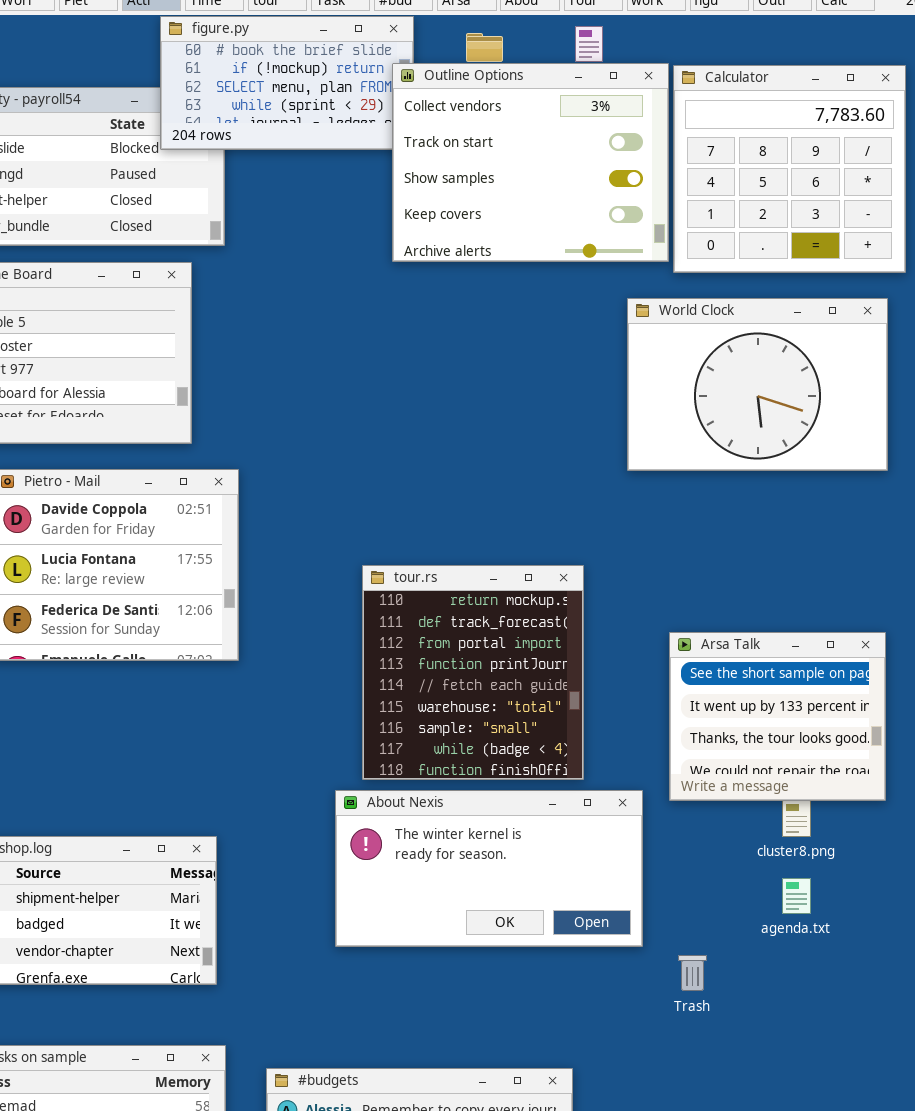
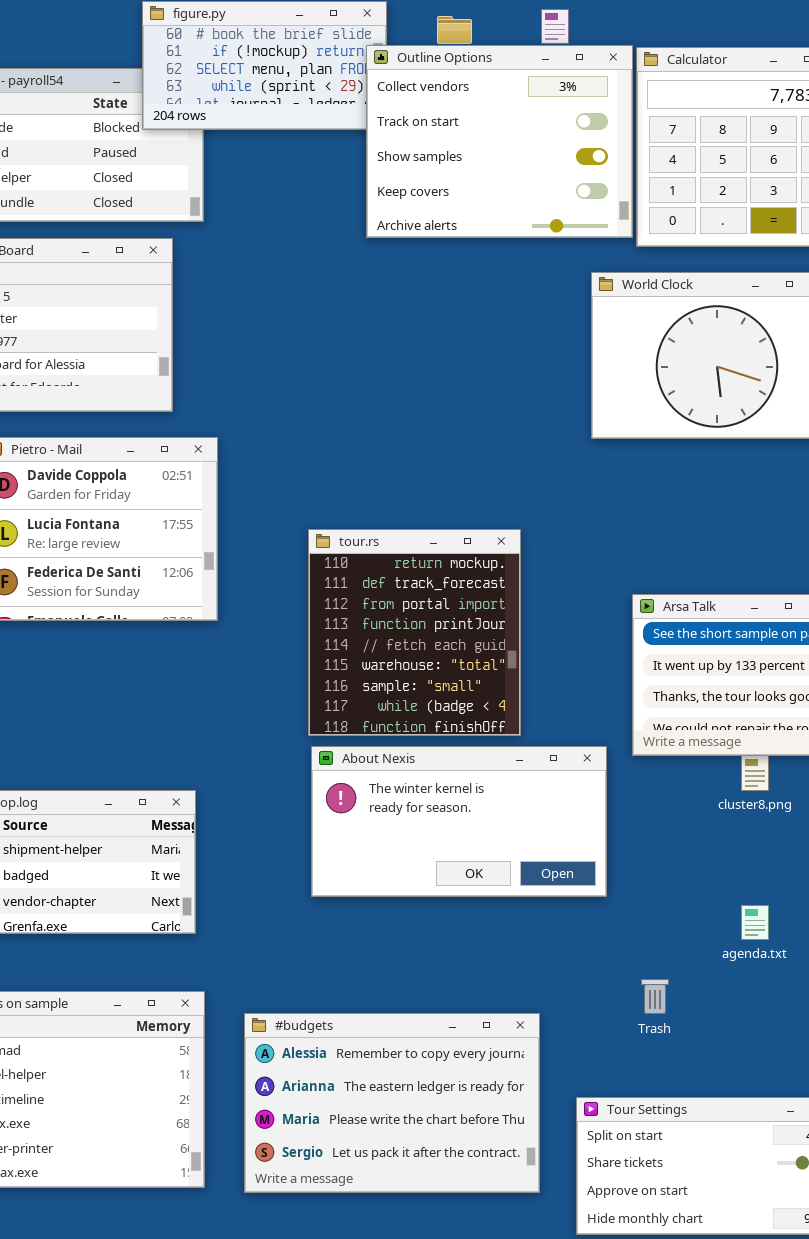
tour.rs: [362,565,584,780] -> [308,529,521,736], moved
agenda.txt: [782,878,811,914] -> [741,905,769,940], moved
Trash: [678,955,707,991] -> [641,979,669,1014], moved

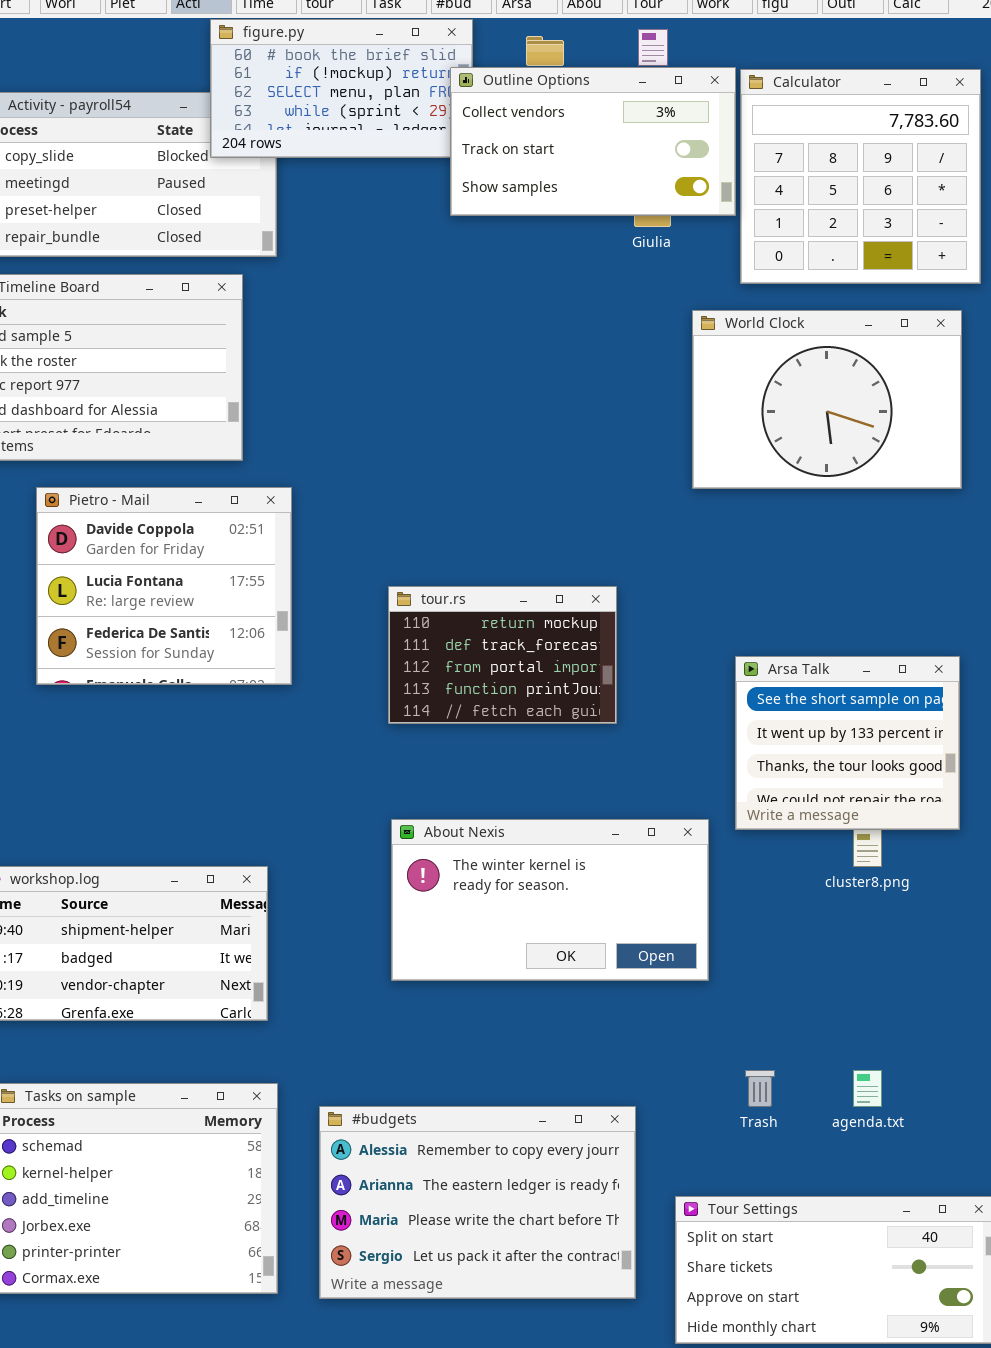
Outline Options: [366,45,633,238] -> [450,67,736,216], resized
tour.rs: [308,529,521,736] -> [388,586,617,724], resized
agenda.txt: [741,905,769,940] -> [853,1070,882,1107], moved

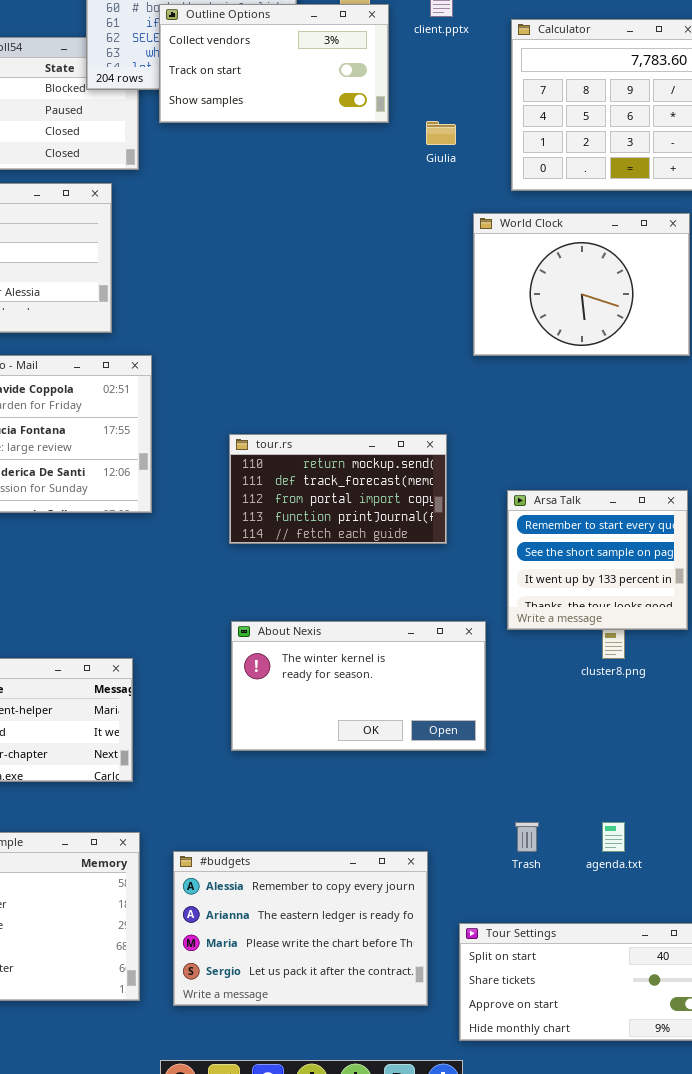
Outline Options: [450,67,736,216] -> [159,4,389,123], moved
tour.rs: [388,586,617,724] -> [229,434,447,544], resized
Arsa Talk: [735,656,960,830] -> [507,490,688,630], scrolled up 1 row

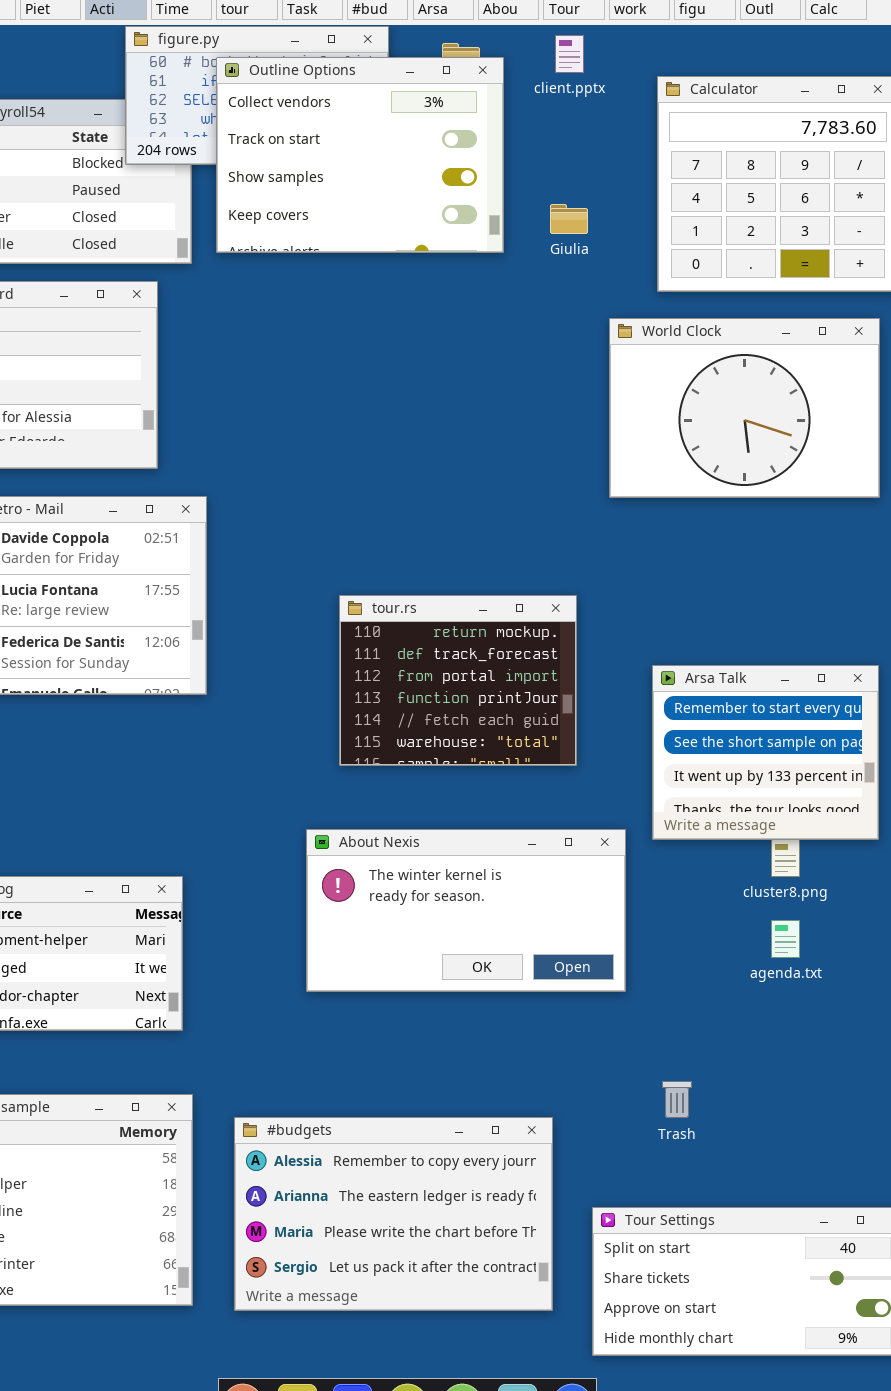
Outline Options: [159,4,389,123] -> [216,57,504,253], resized
tour.rs: [229,434,447,544] -> [339,595,577,766], resized
agenda.txt: [602,822,625,852] -> [771,920,800,958], moved

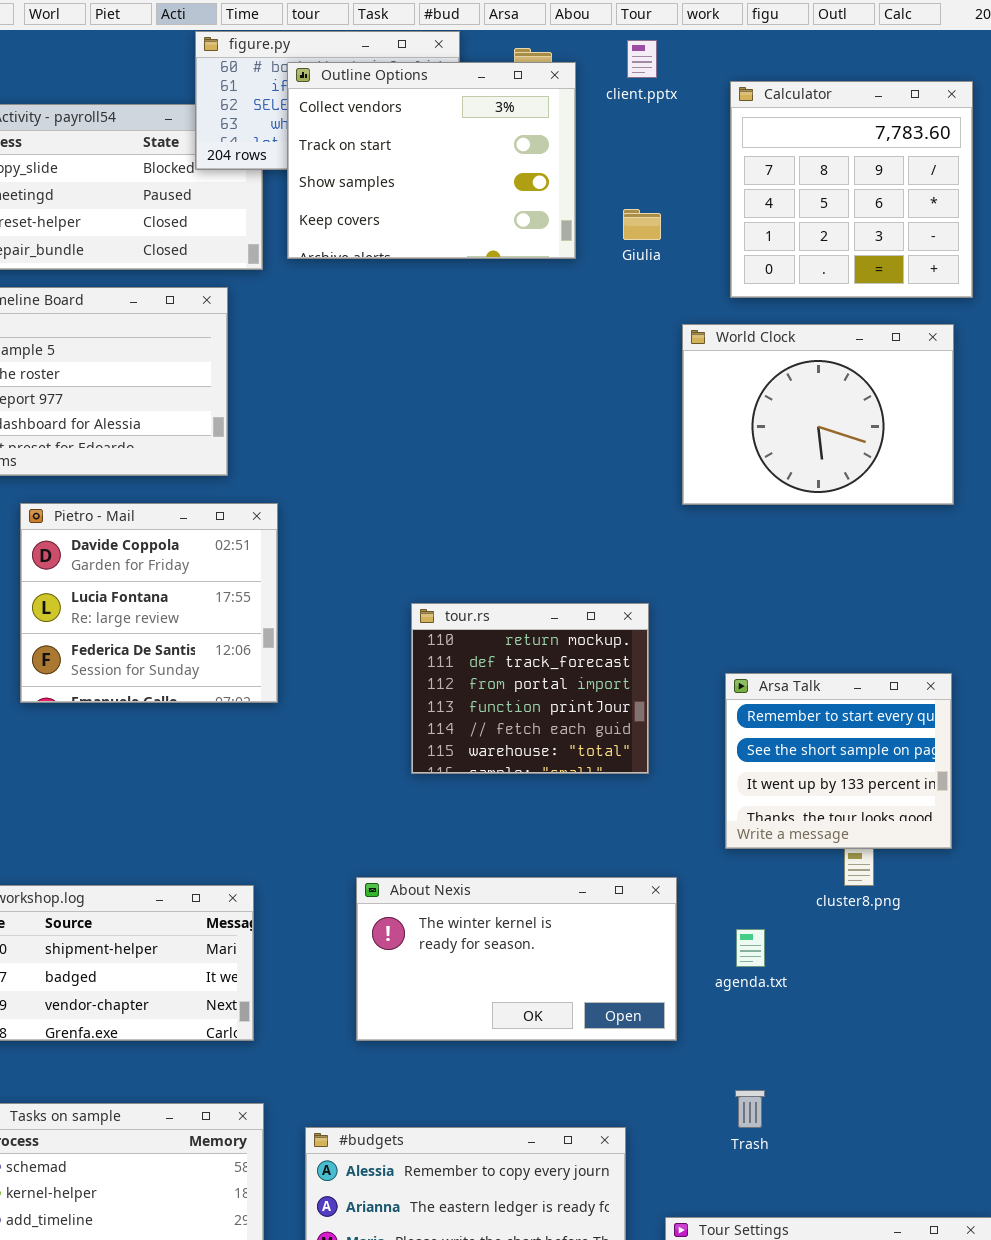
About Nexis: [306,829,626,992] -> [356,877,677,1041], moved
agenda.txt: [771,920,800,958] -> [736,929,765,967], moved

